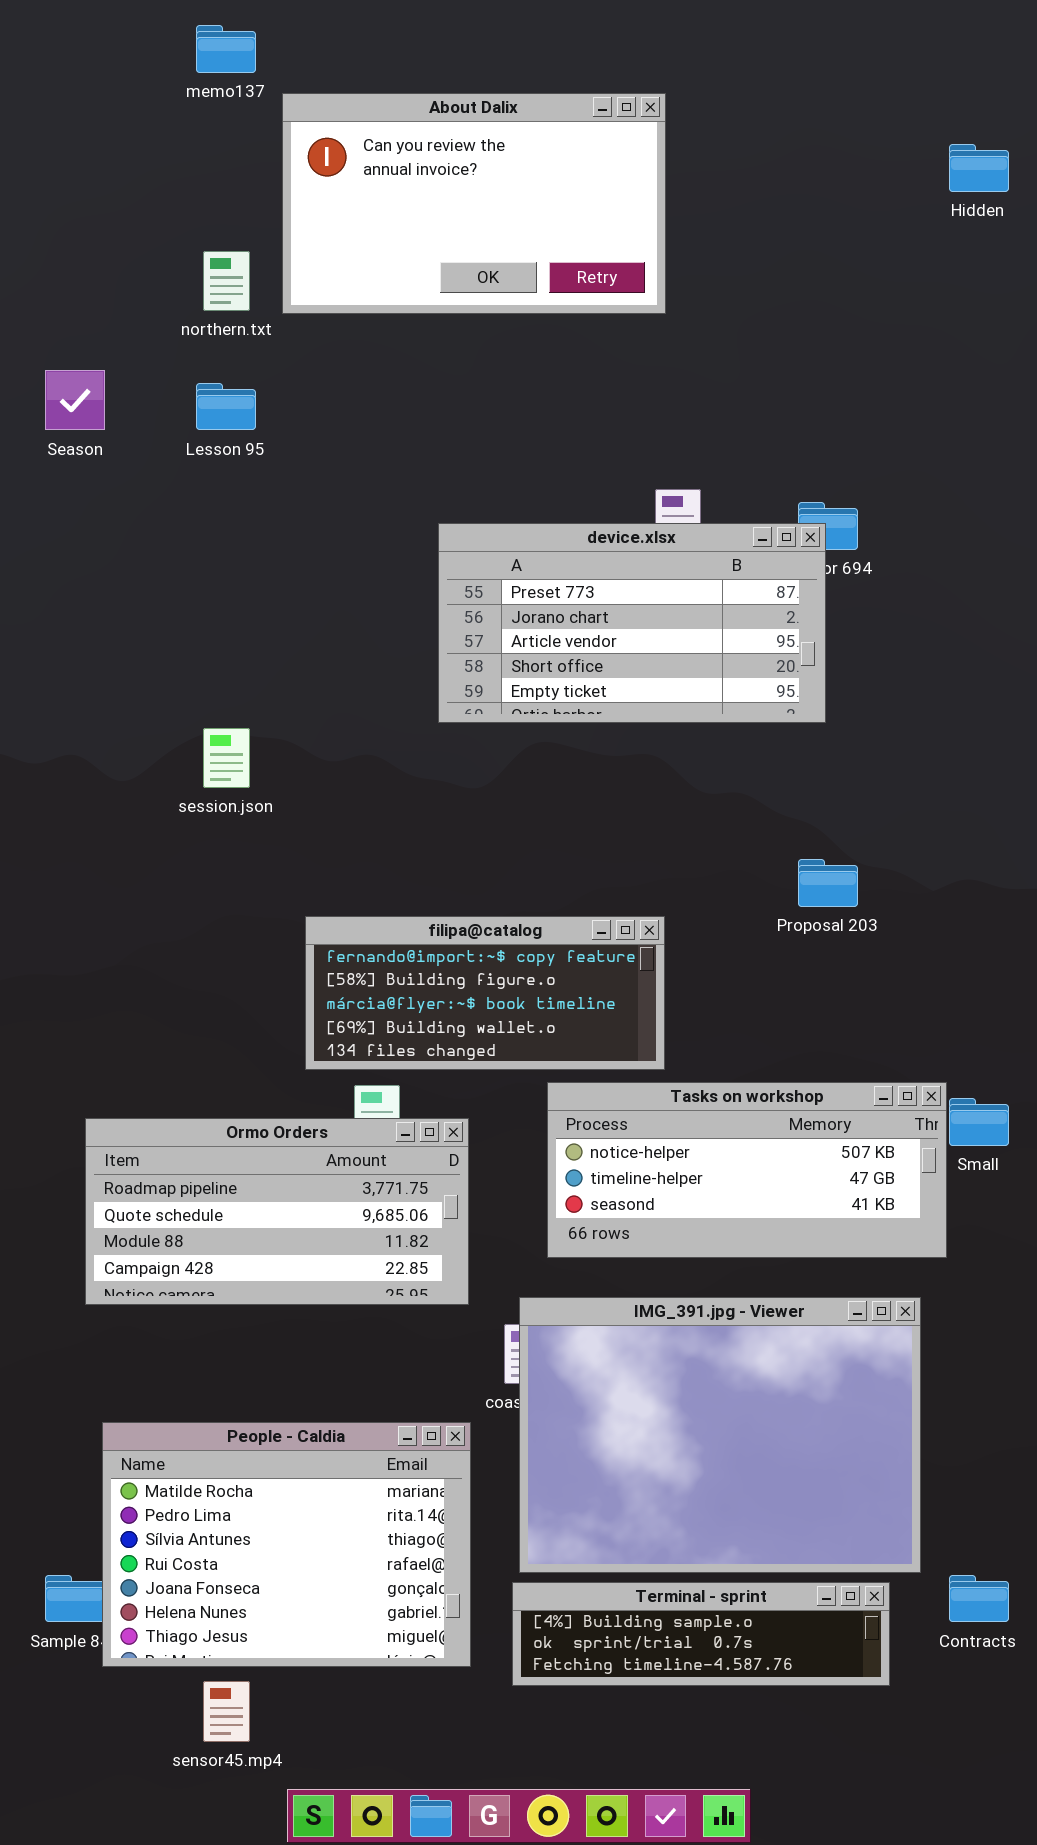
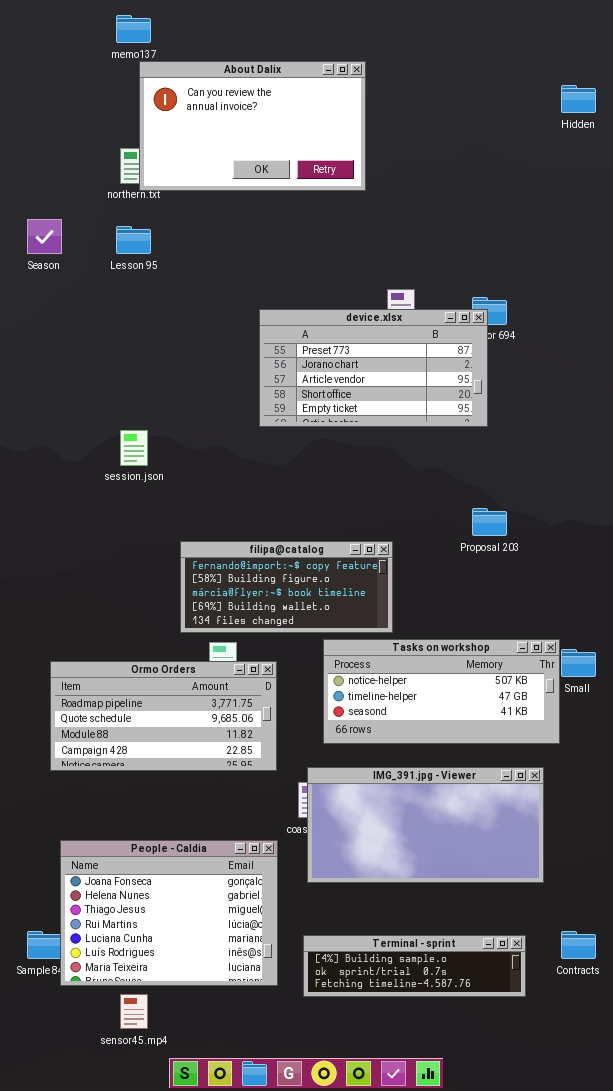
About Dalix: [282,93,666,314] -> [139,61,366,191], moved
IMG_391.jpg - Viewer: [519,1297,921,1573] -> [307,767,544,883], resized
People - Caldia: [102,1422,471,1667] -> [60,840,278,986], scrolled down 4 rows

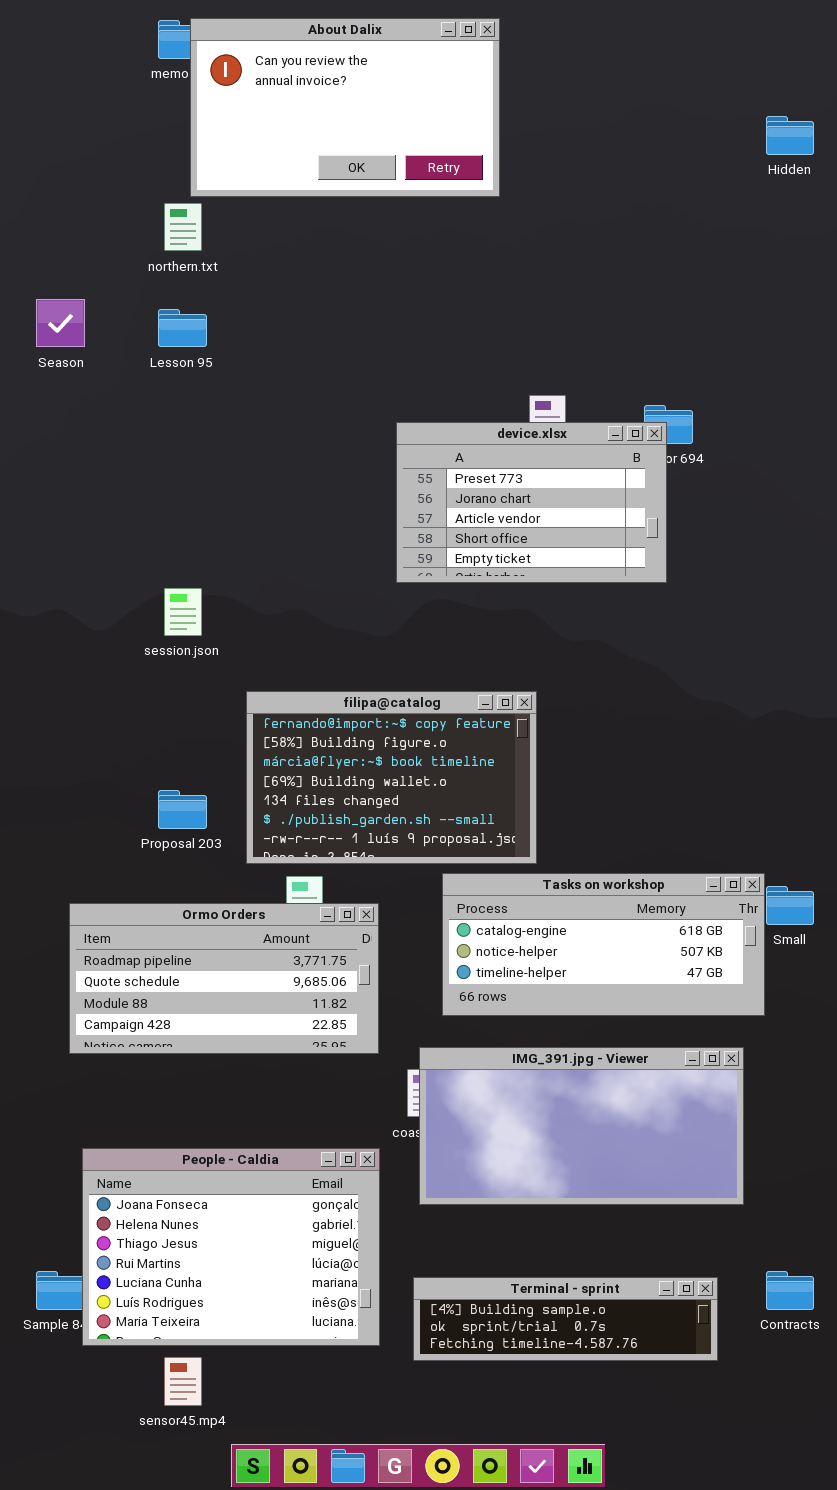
About Dalix: [139,61,366,191] -> [190,18,500,197], moved
device.xlsx: [259,309,488,427] -> [396,422,667,583], resized
Proposal 203: [472,508,507,536] -> [158,790,207,829], moved
filipa@catalog: [180,541,393,633] -> [246,691,537,864], resized
Tasks on workshop: [323,639,560,744] -> [442,873,765,1016], scrolled up 1 row

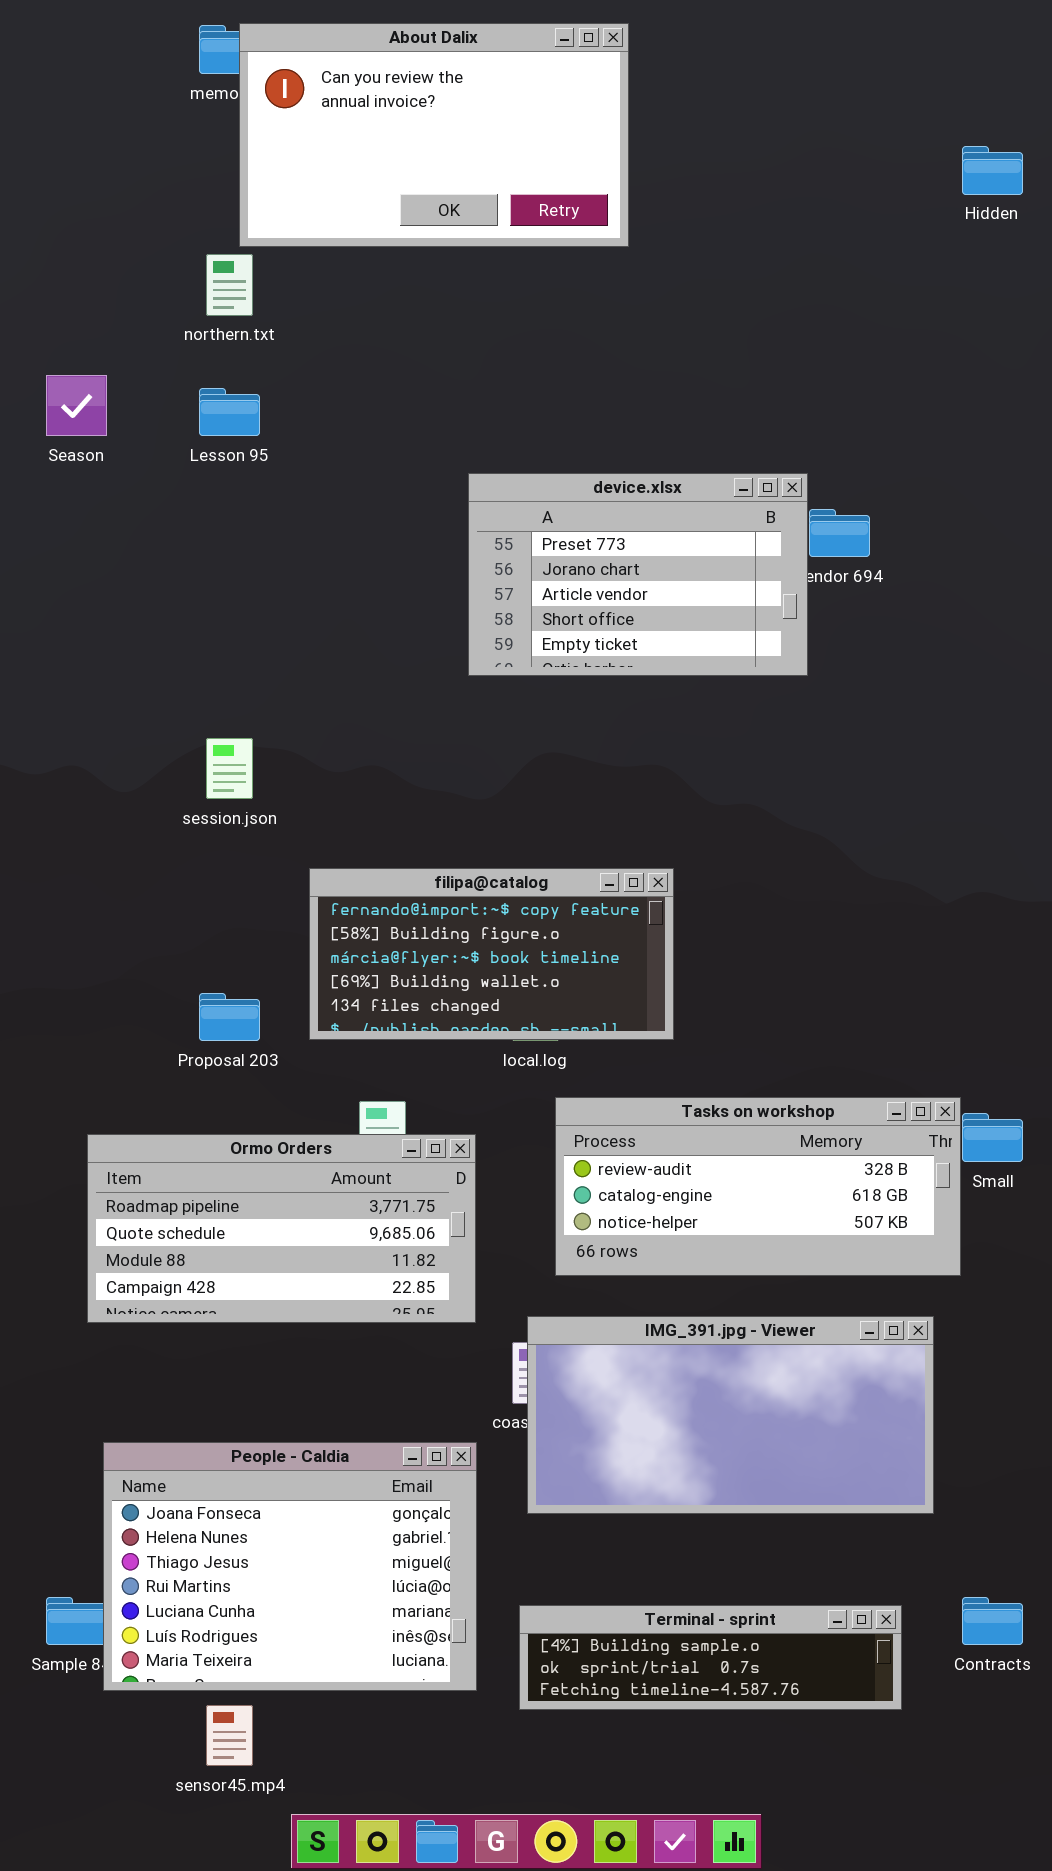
device.xlsx: [396,422,667,583] -> [468,473,808,676], moved
filipa@catalog: [246,691,537,864] -> [309,868,674,1040], resized
Tasks on workshop: [442,873,765,1016] -> [555,1097,961,1276], scrolled up 1 row

